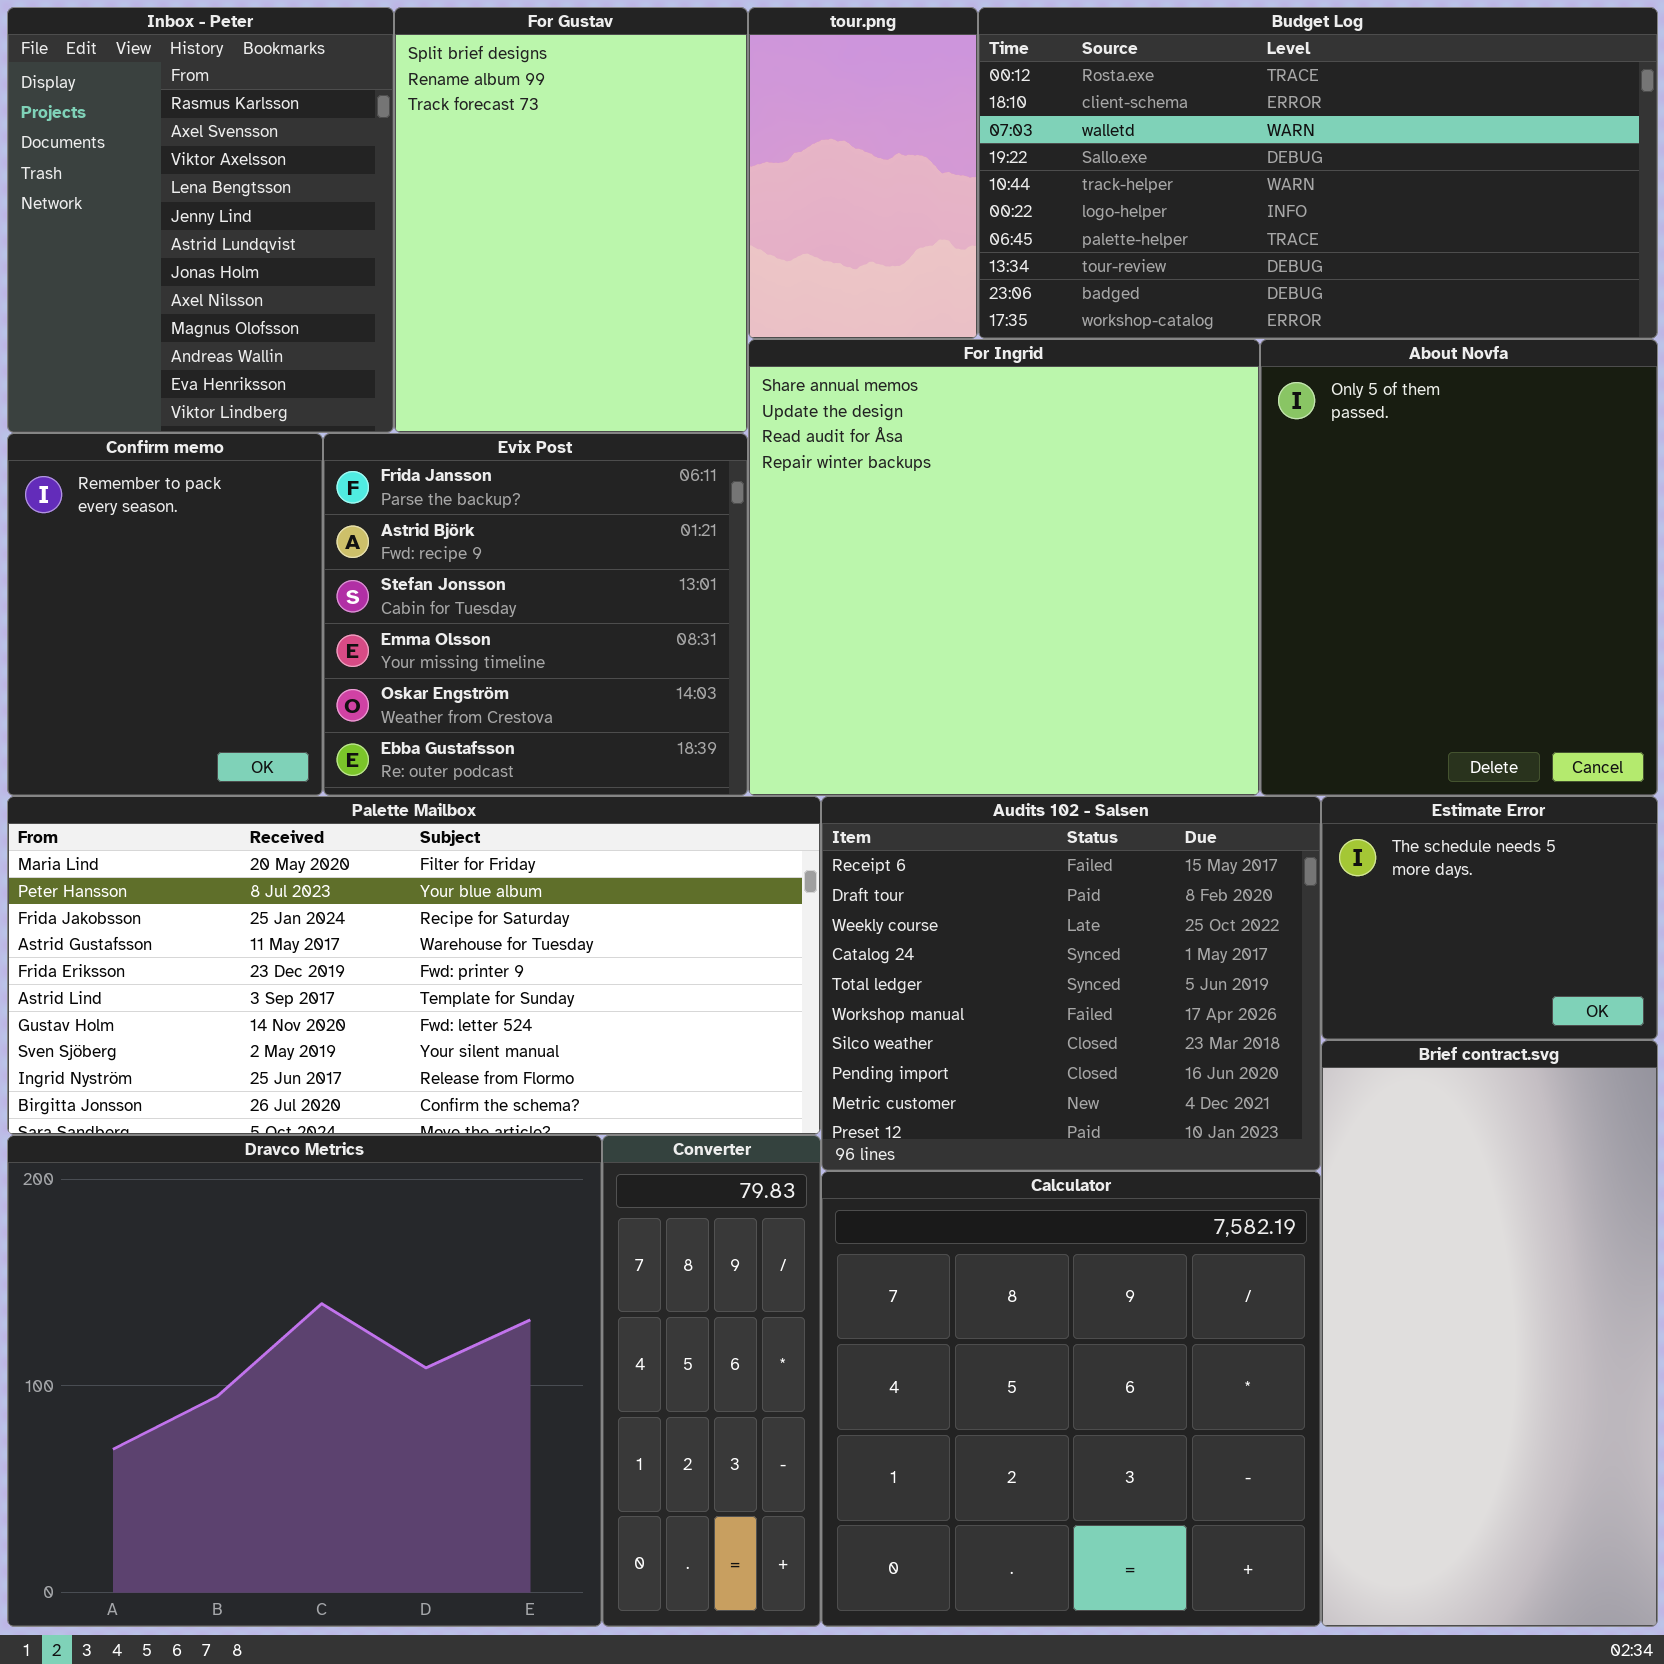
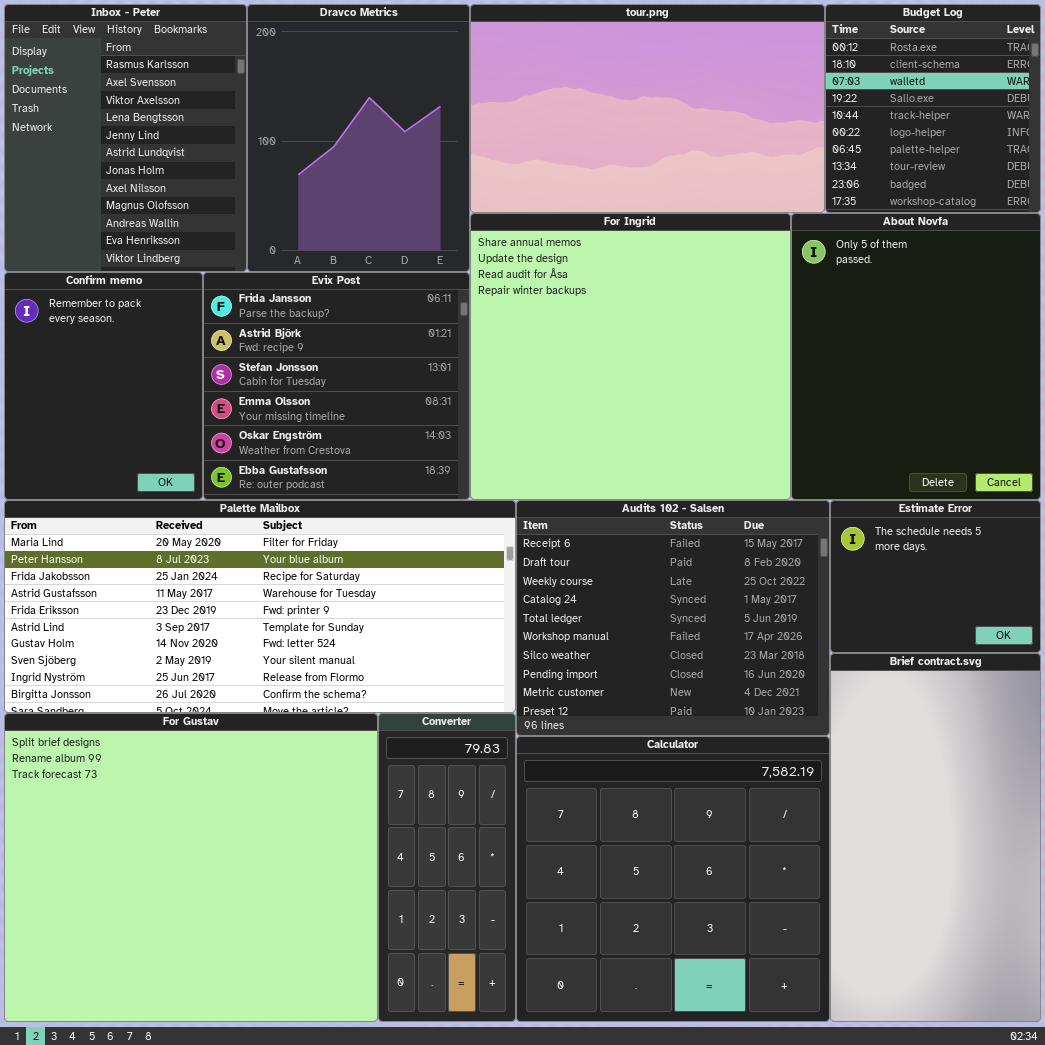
For Gustav: [394,7,748,433] -> [4,713,378,1022], moved, resized
tour.png: [748,7,978,339] -> [470,4,825,213], resized
Budget Log: [978,7,1658,339] -> [825,4,1041,213], resized
Dravco Metrics: [7,1135,602,1627] -> [247,4,470,272], moved, resized

